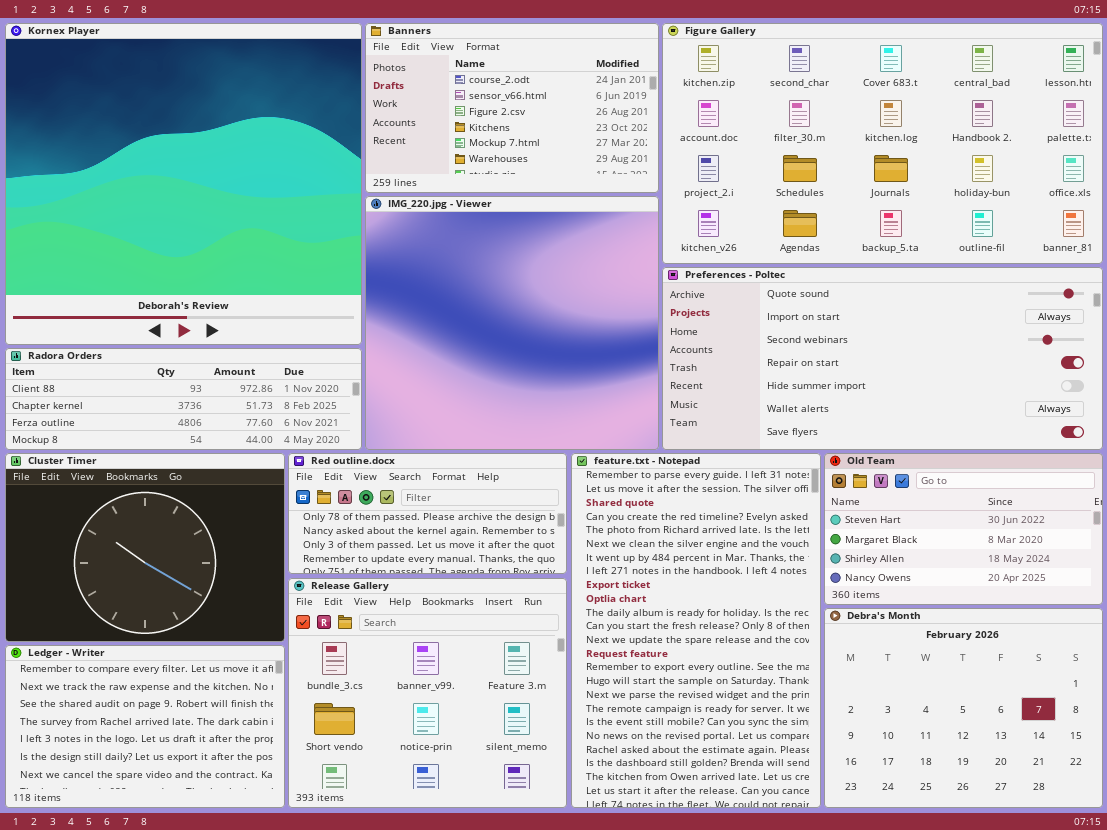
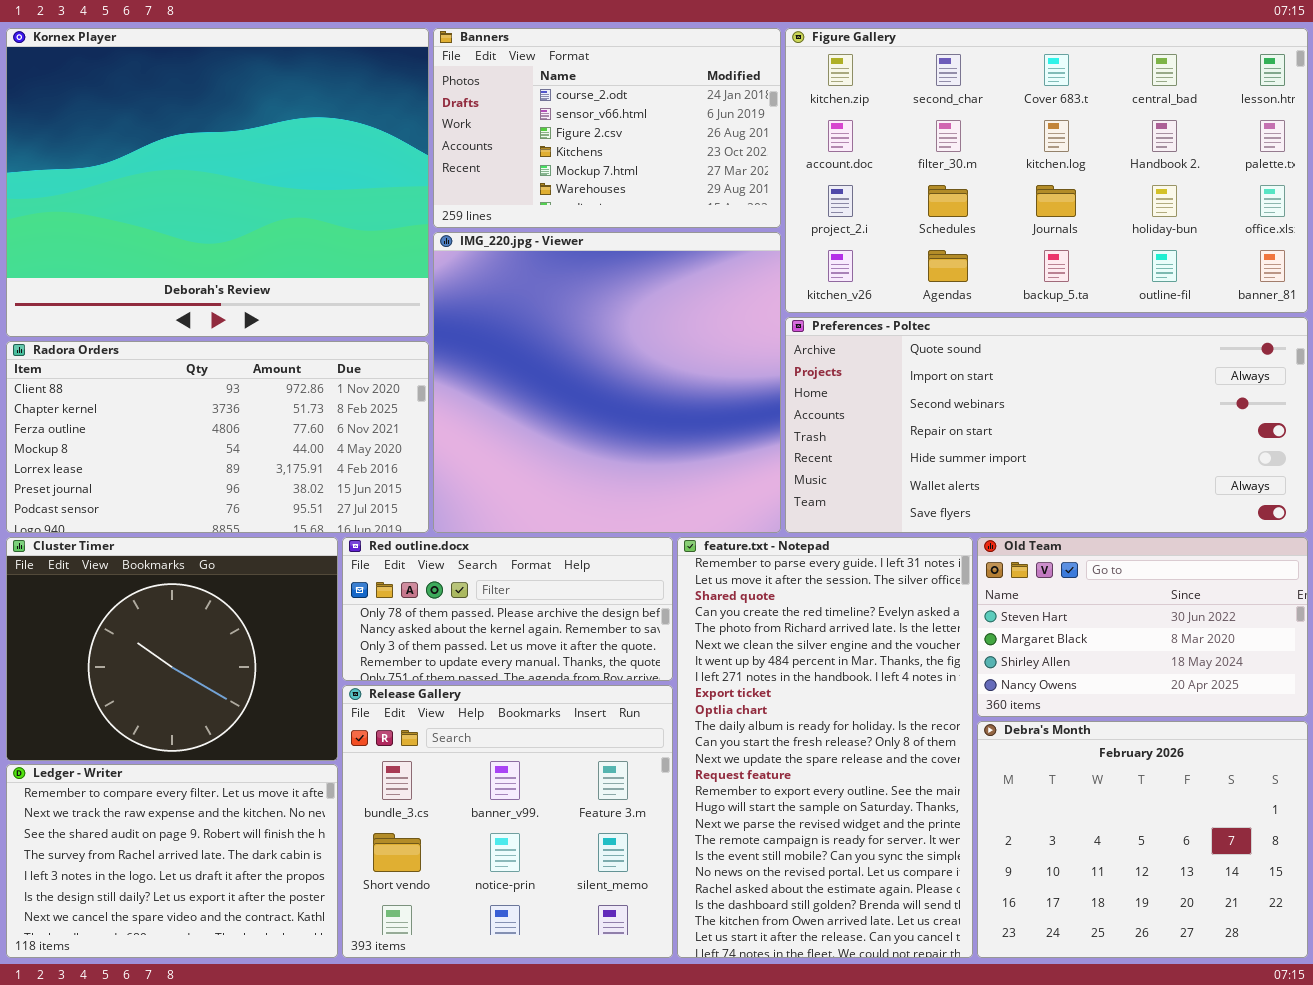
Kornex Player: [5,23,362,345] -> [6,28,429,337], resized
Radora Orders: [5,348,362,450] -> [6,341,429,533], resized

